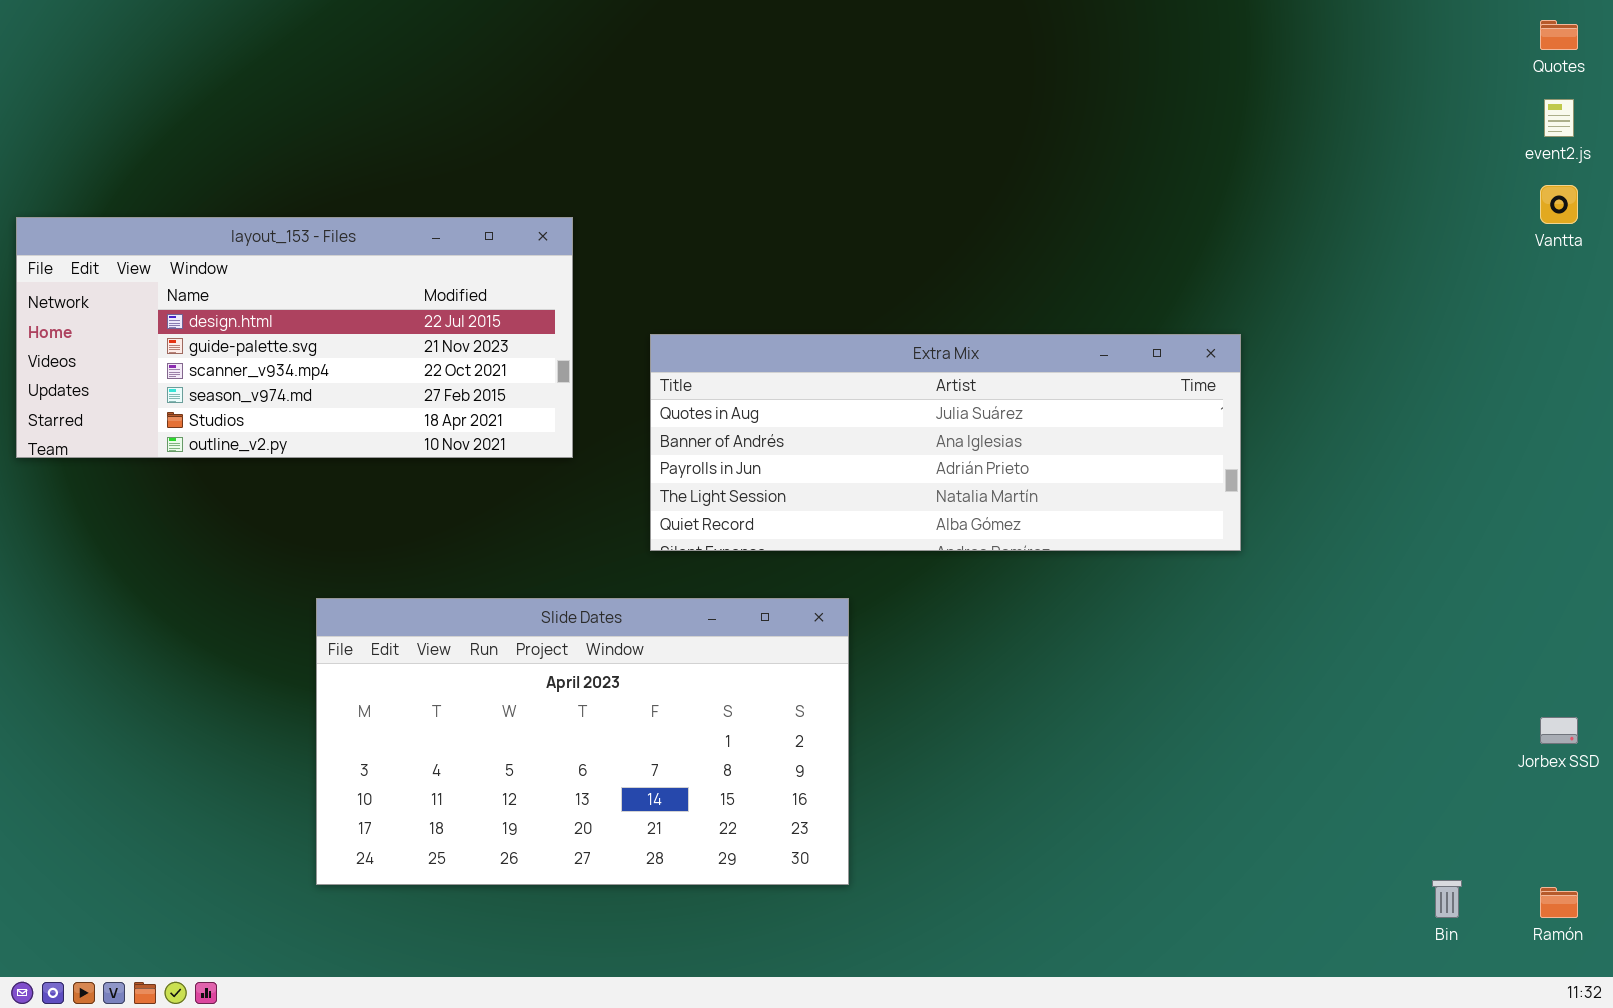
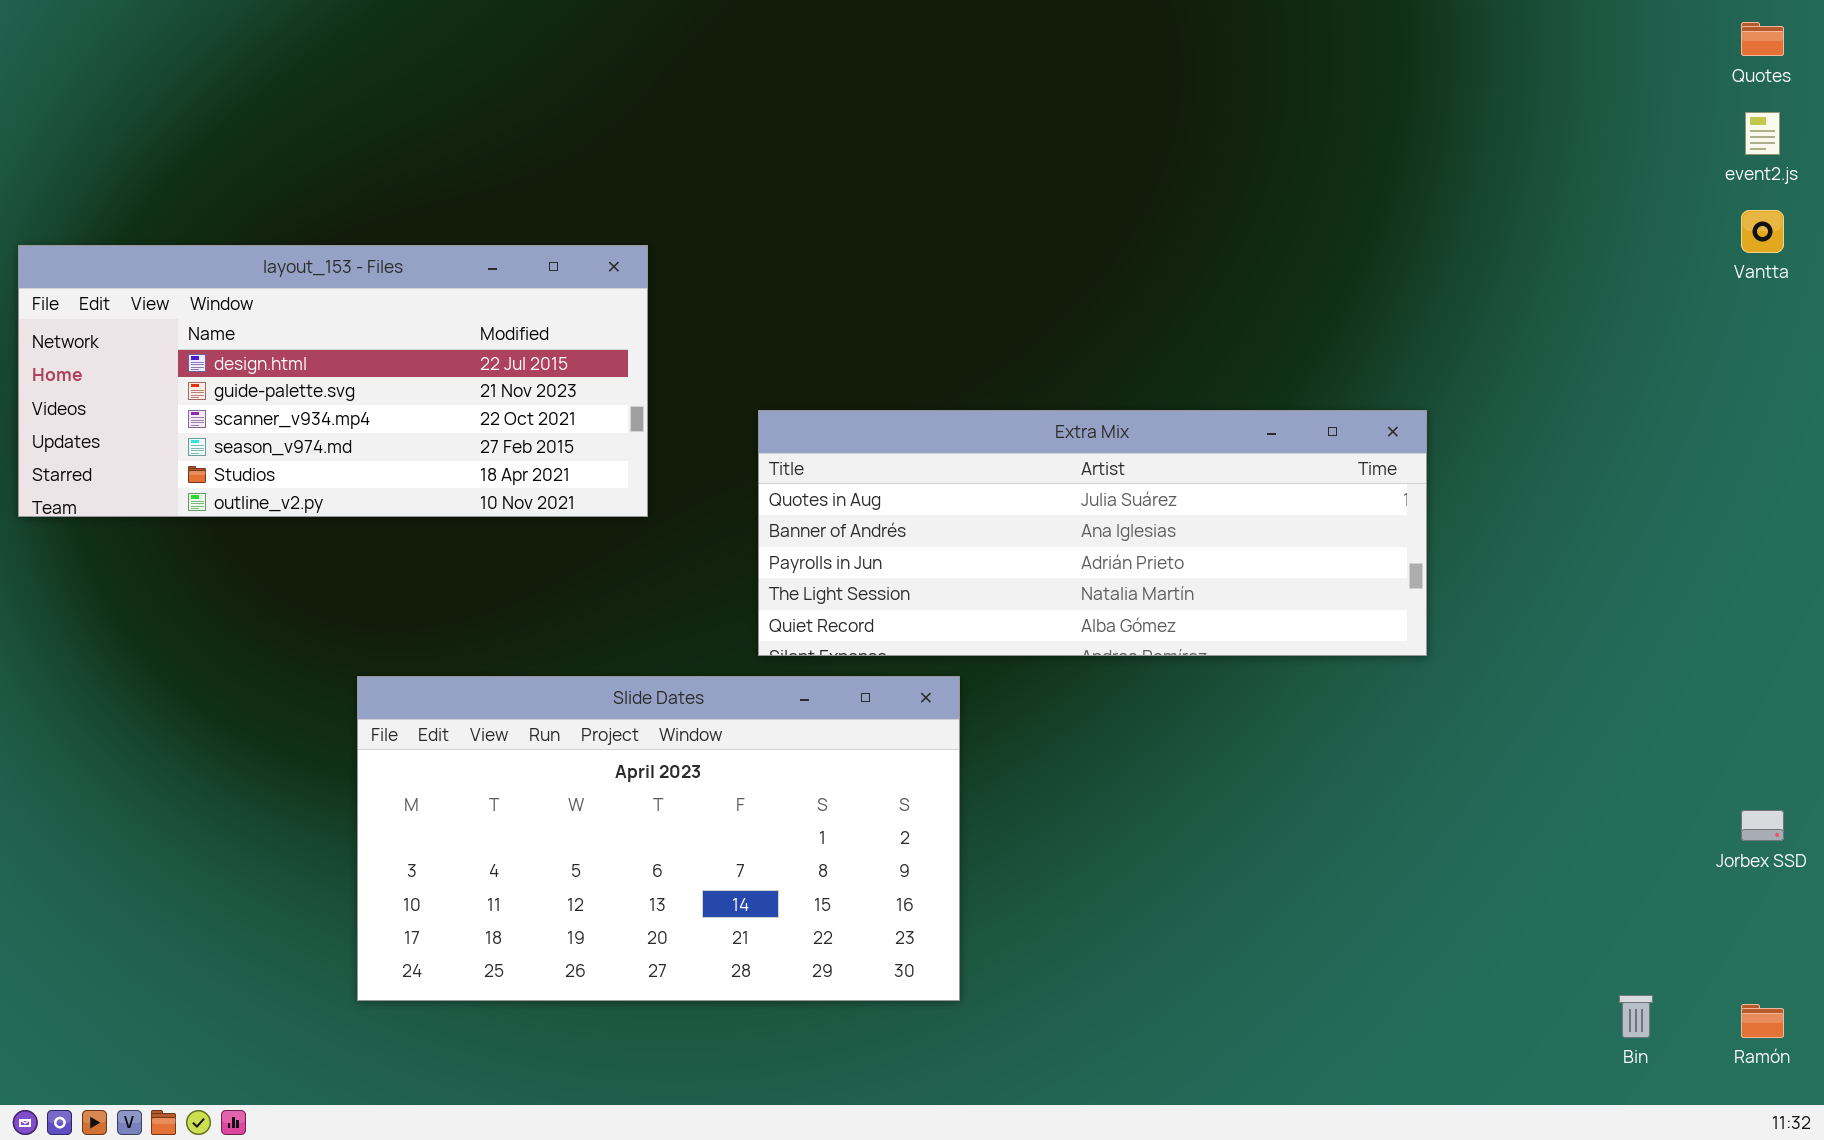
Extra Mix: [650,334,1241,551] -> [758,410,1427,656], moved

